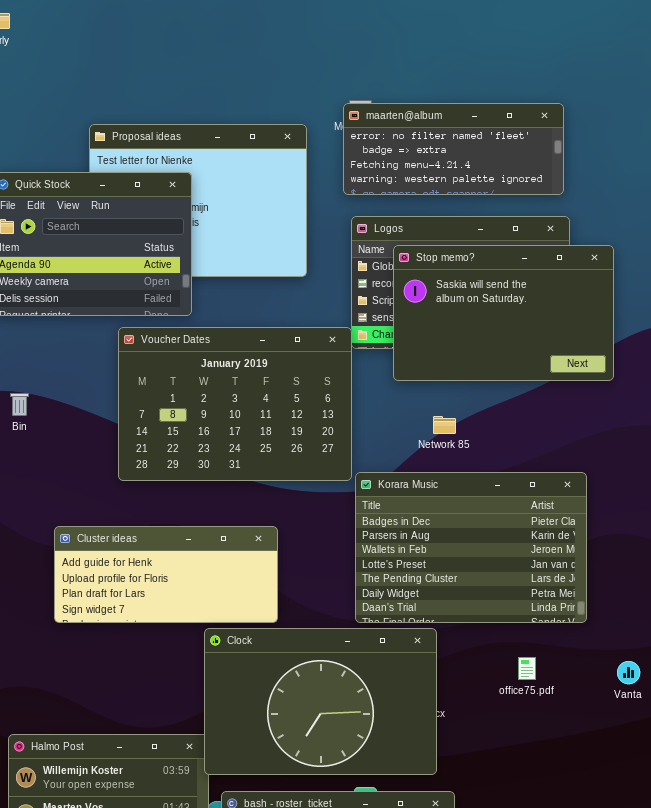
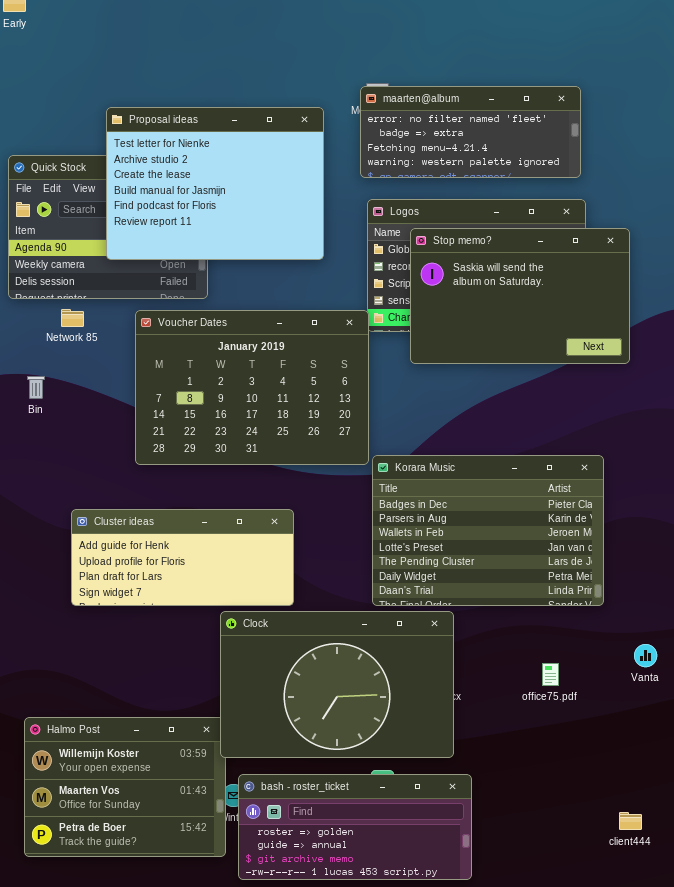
Proposal ideas: [89,124,307,277] -> [106,107,324,260], raised
Network 85: [433,416,456,434] -> [61,309,84,327], moved
office75.pdf: [518,657,536,680] -> [542,663,559,686], moved

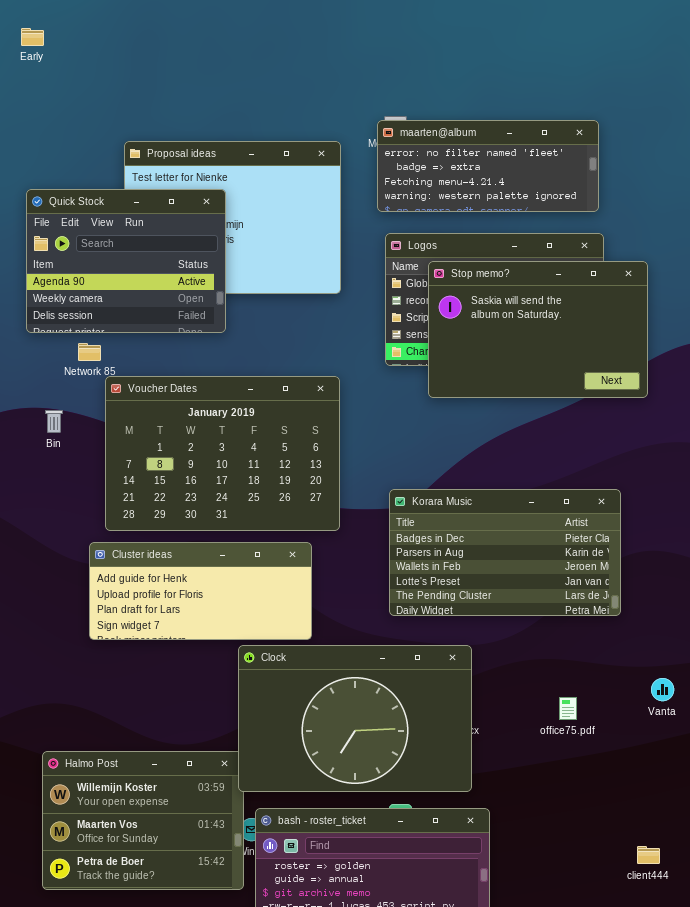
Quick Stock: [8,155,208,299] -> [26,189,226,333], raised
Voucher Dates: [135,310,369,465] -> [105,376,340,531], moved
Korara Music: [372,455,604,606] -> [389,489,621,616], resized

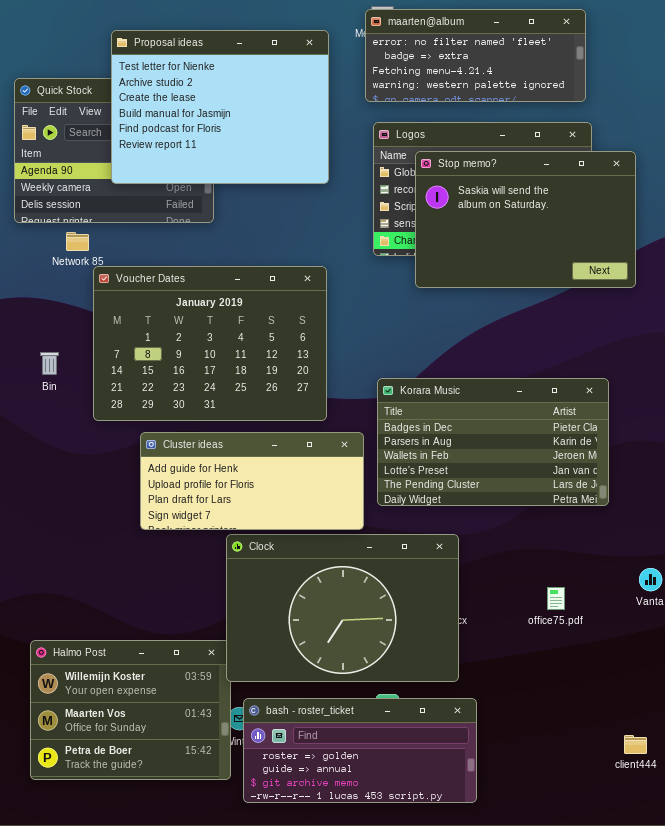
Proposal ideas: [124,141,341,294] -> [111,30,329,184], raised
Bin: [45,410,63,433] -> [40,352,59,375], moved
Cluster ideas: [89,542,312,640] -> [140,432,364,530], moved

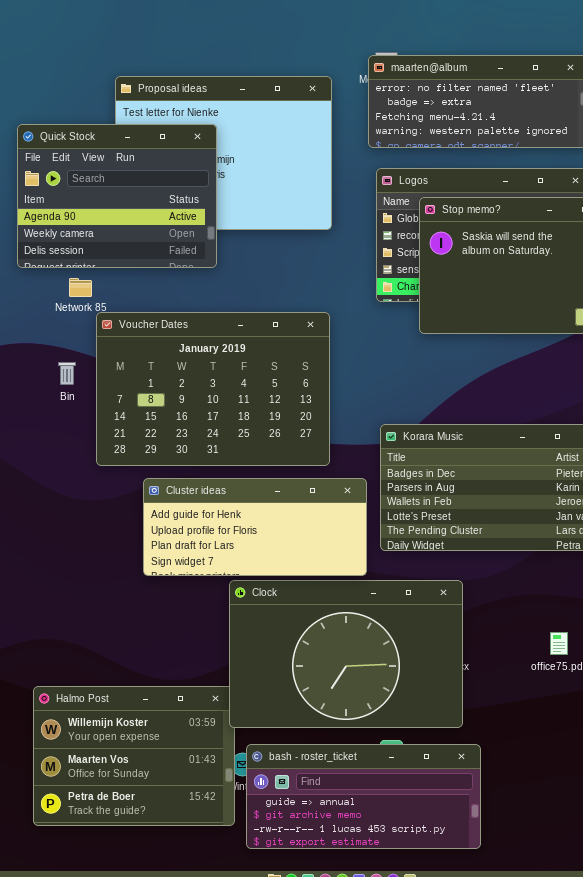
Quick Stock: [14,78,214,223] -> [17,124,217,268], raised
Bin: [40,352,59,375] -> [58,362,76,385], moved
bash - roster_ticket: [243,698,477,803] -> [246,744,481,849], scrolled down 1 row

